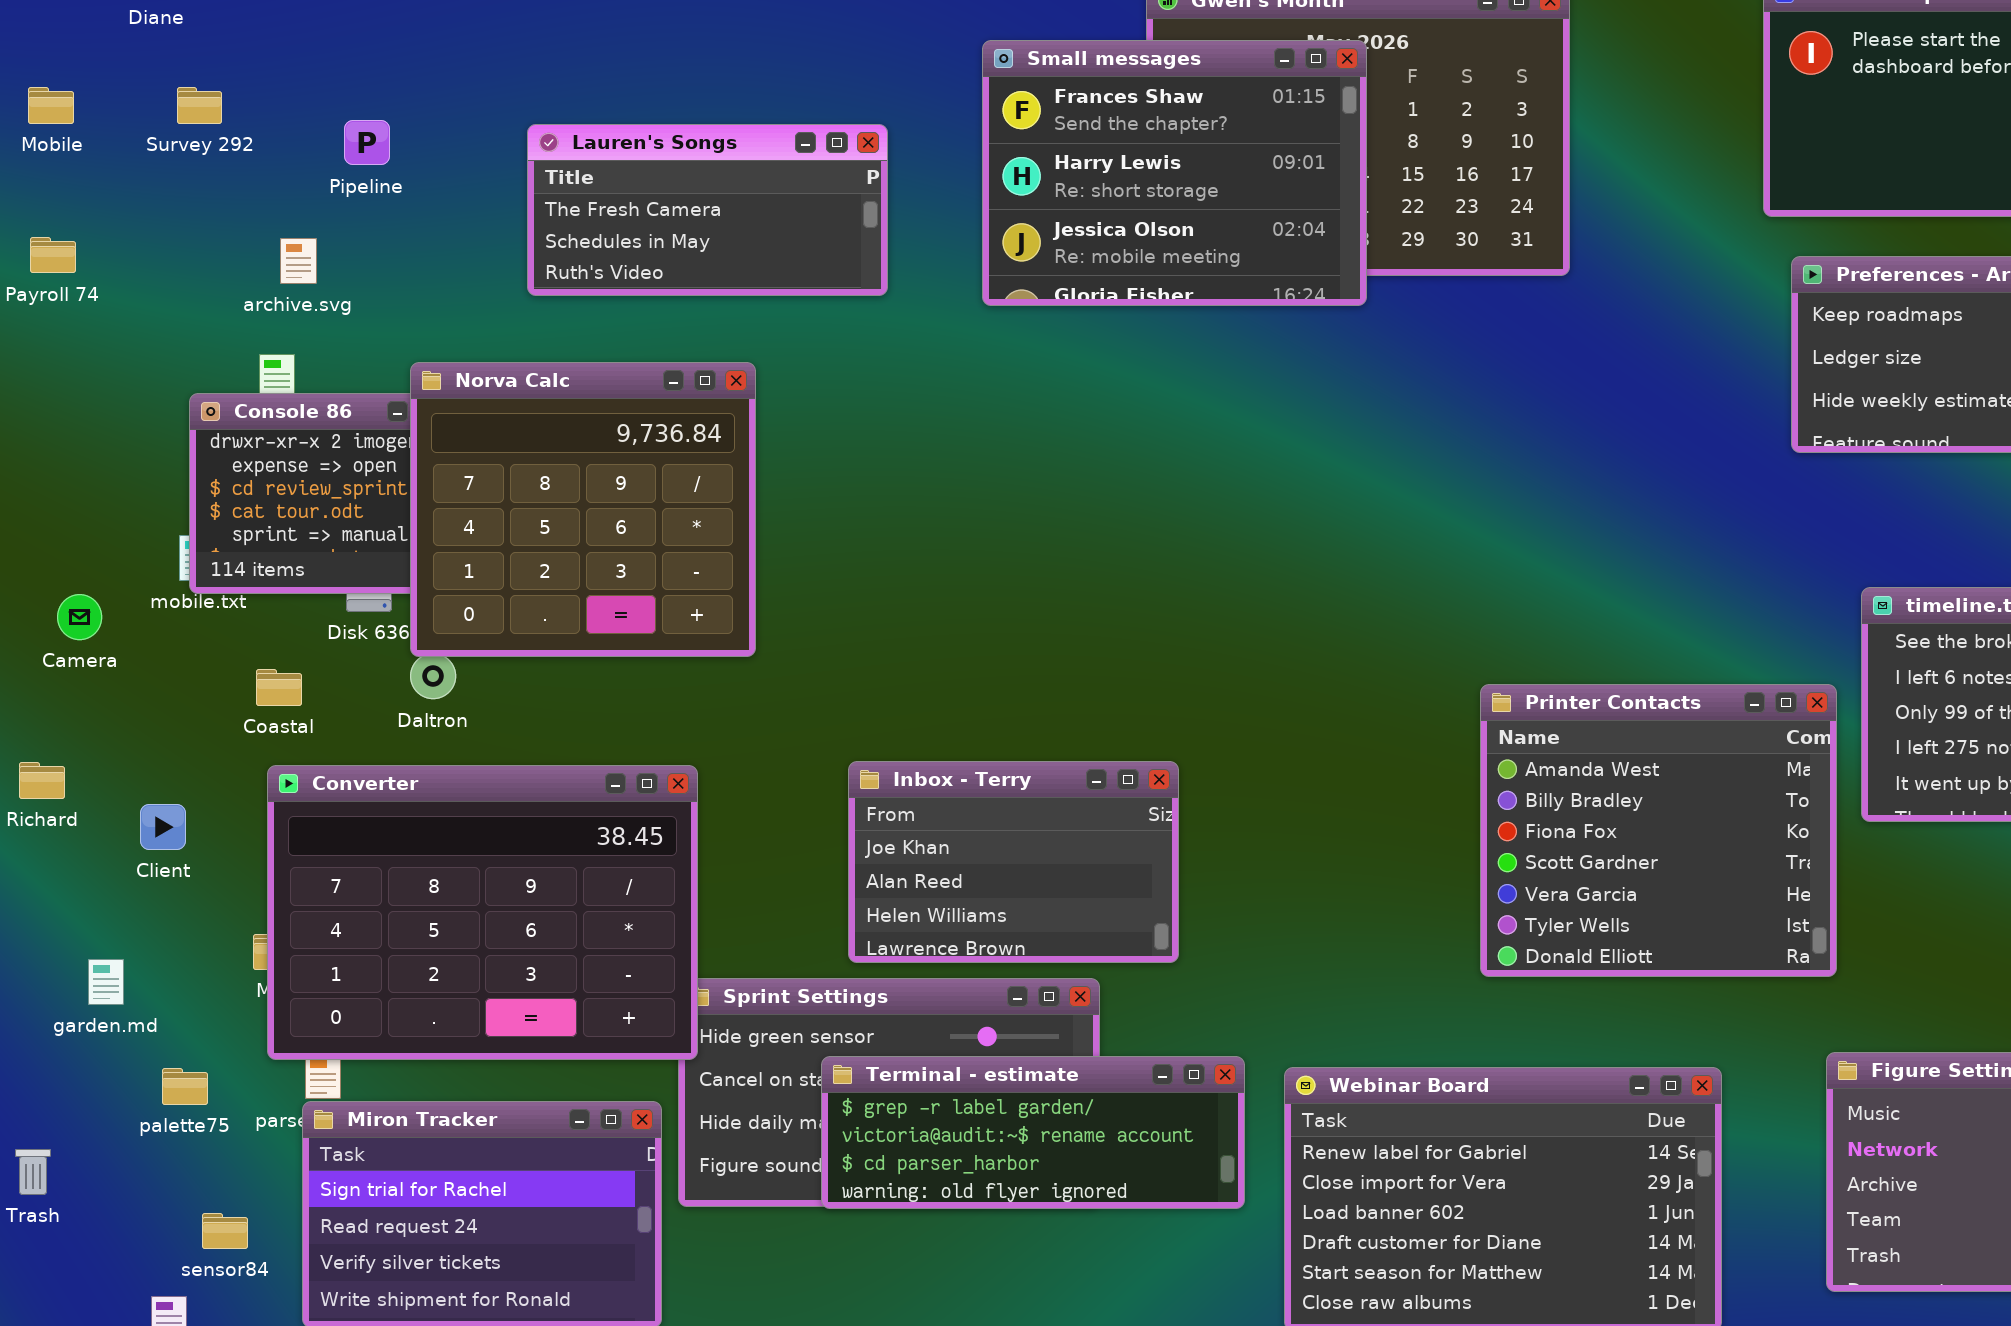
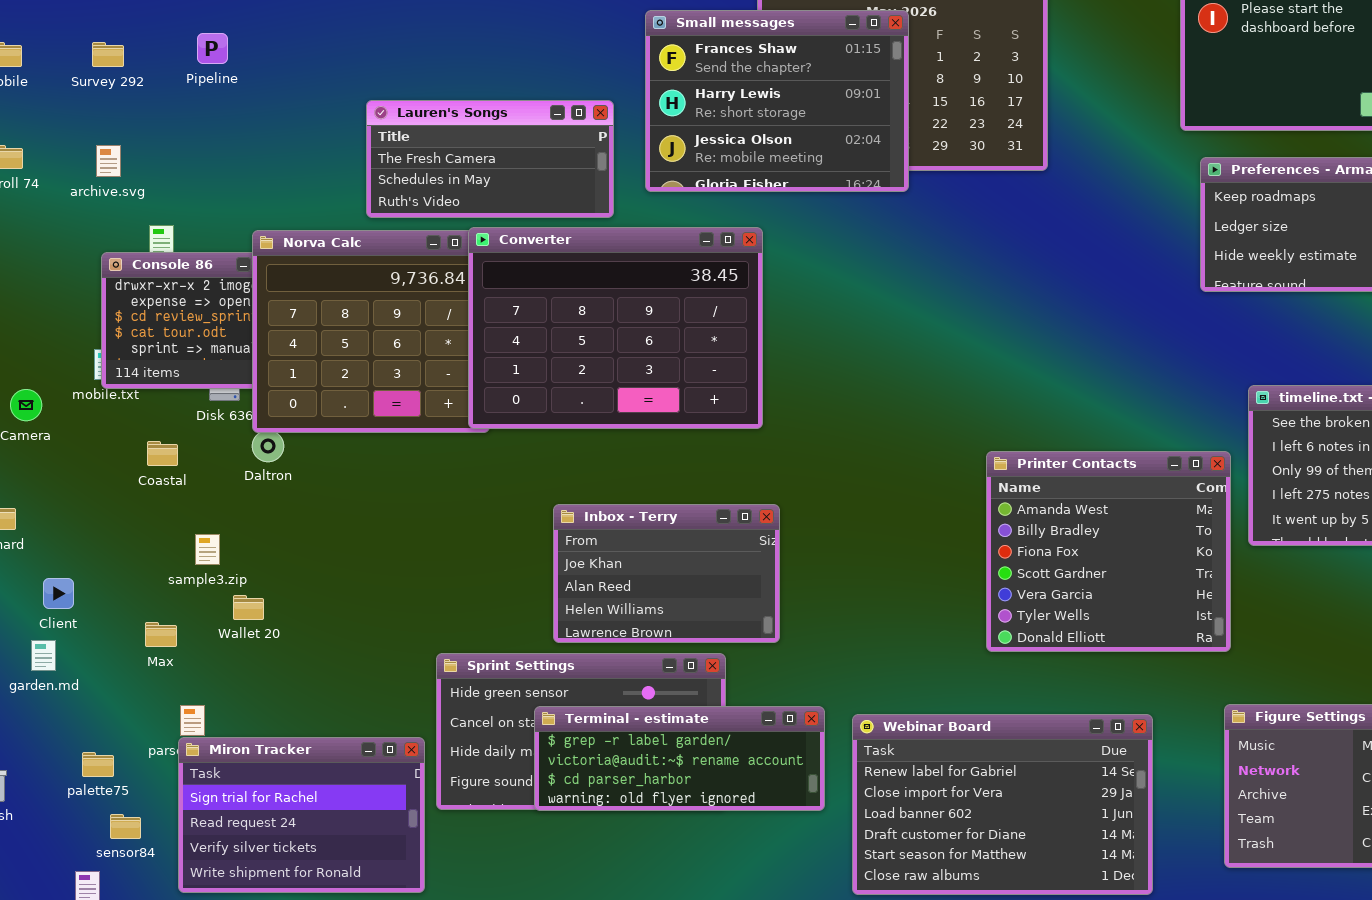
Pipeline: [344,120,390,165] -> [197,33,228,64], moved
Lauren's Songs: [527,124,888,296] -> [366,100,614,218], moved
archive.svg: [280,238,317,284] -> [96,145,121,177], moved
Converter: [267,765,698,1060] -> [468,227,763,429], moved
Client: [140,804,186,850] -> [43,578,74,609], moved
palette75: [162,1068,208,1105] -> [82,752,114,777], moved

